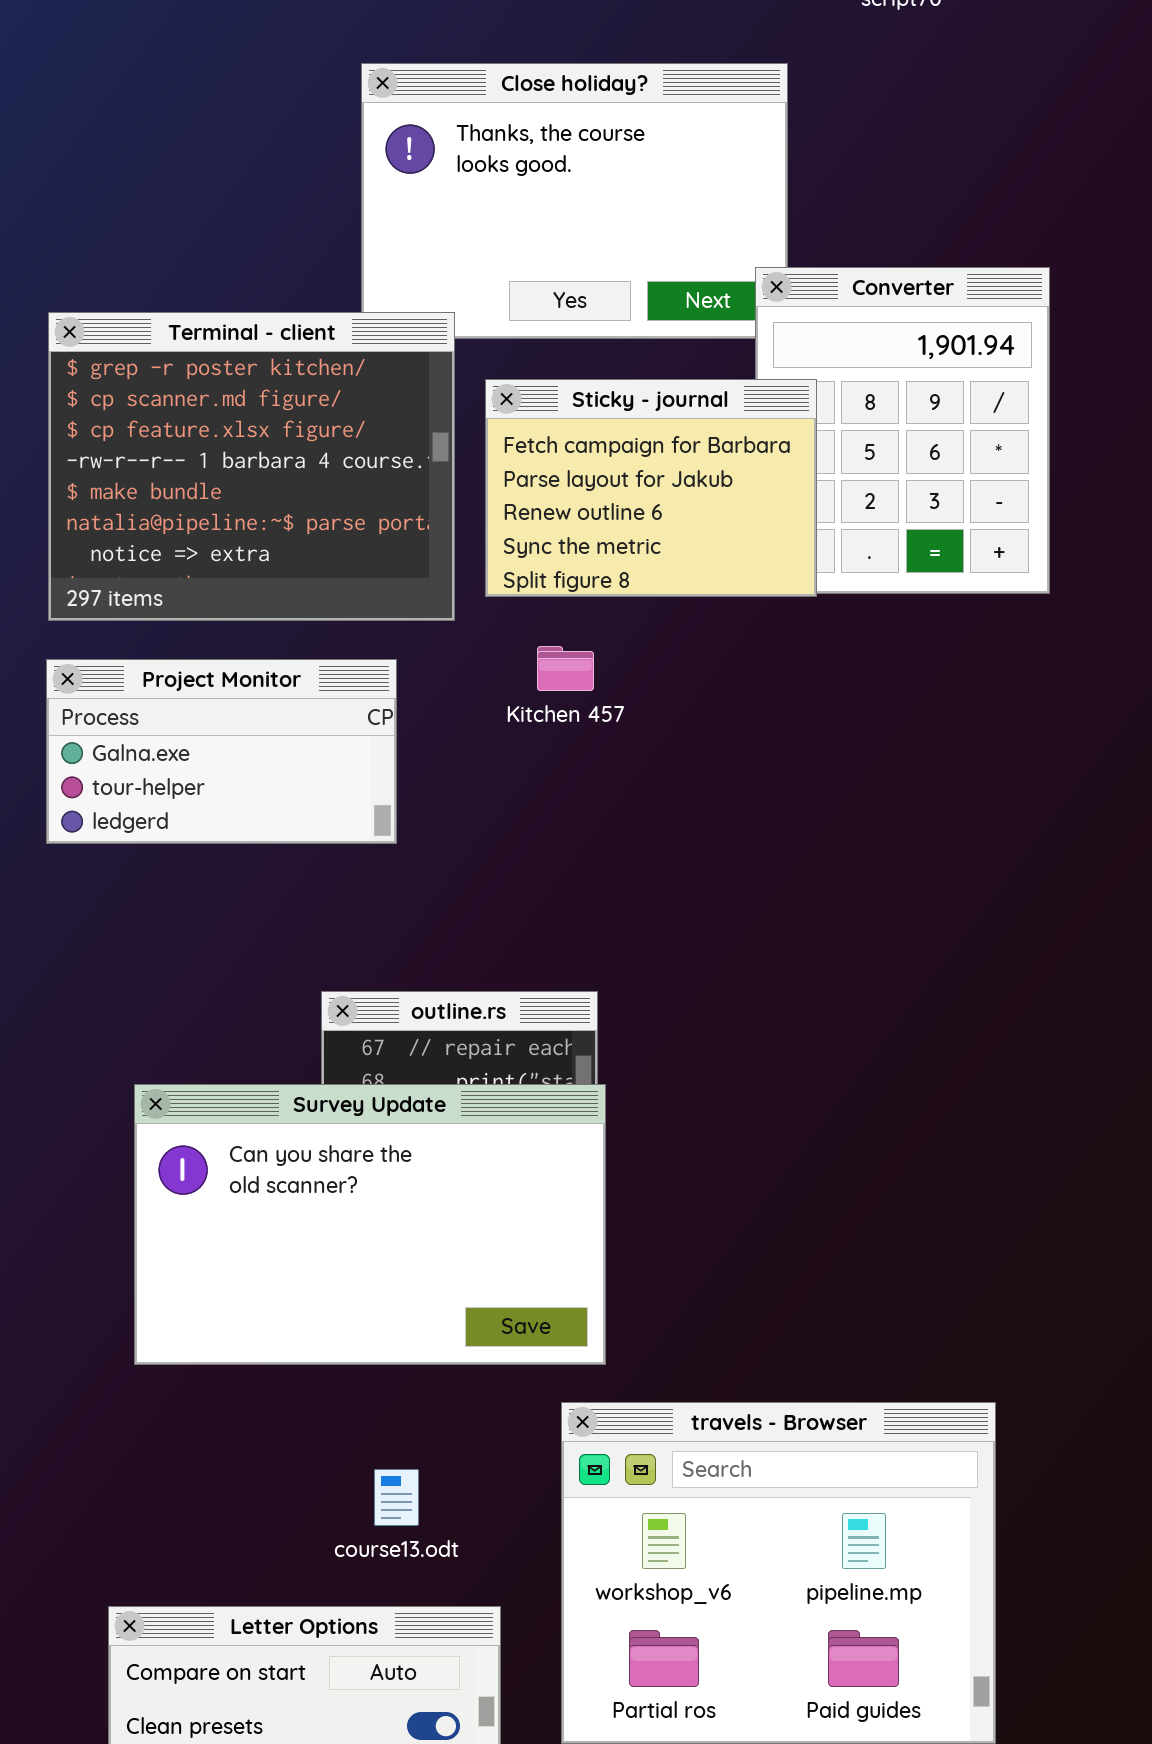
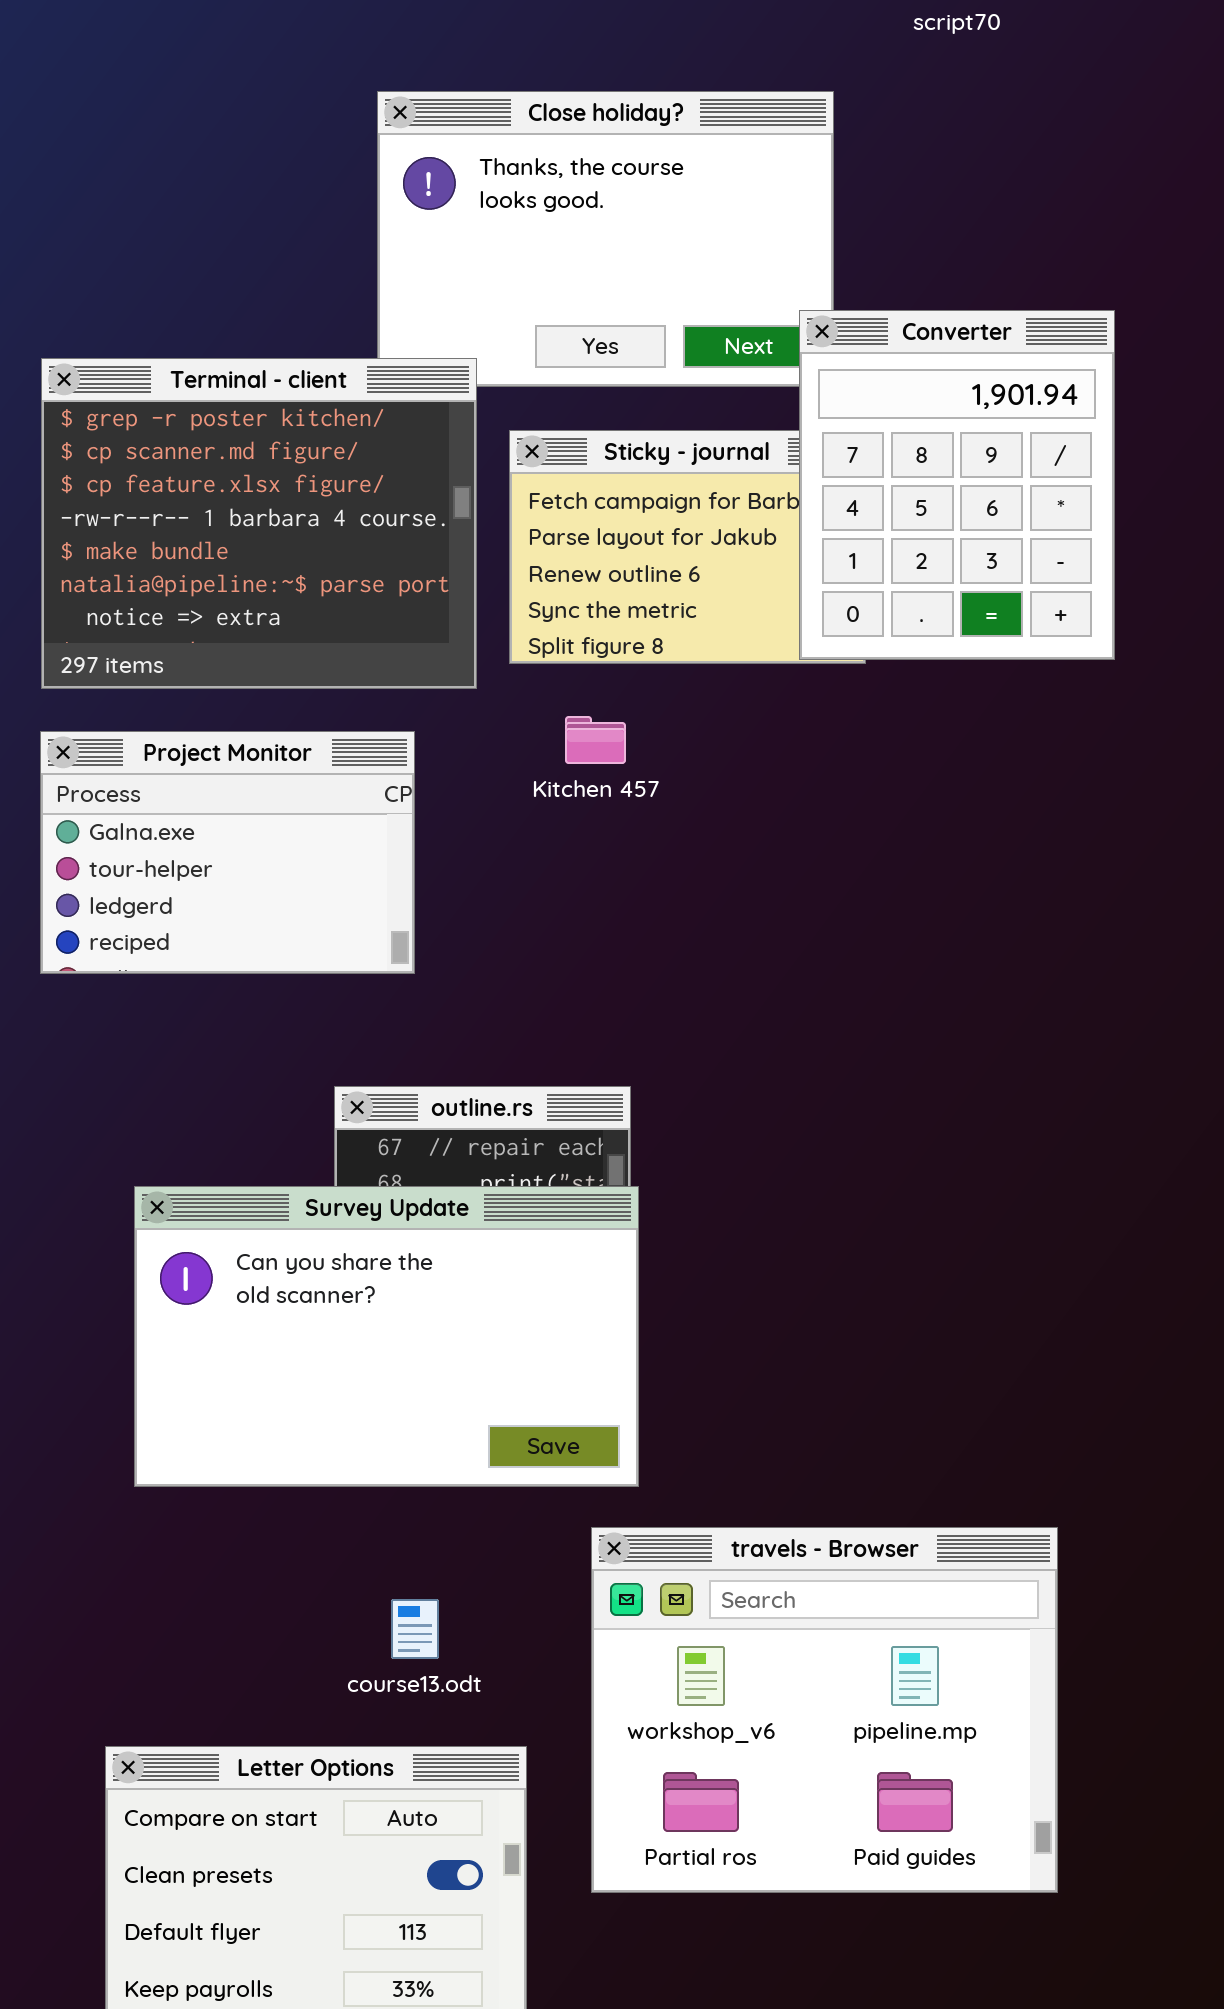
Converter: [755,267,1050,594] -> [799,310,1115,660], raised
Project Monitor: [46,659,397,844] -> [40,731,415,974], resized

